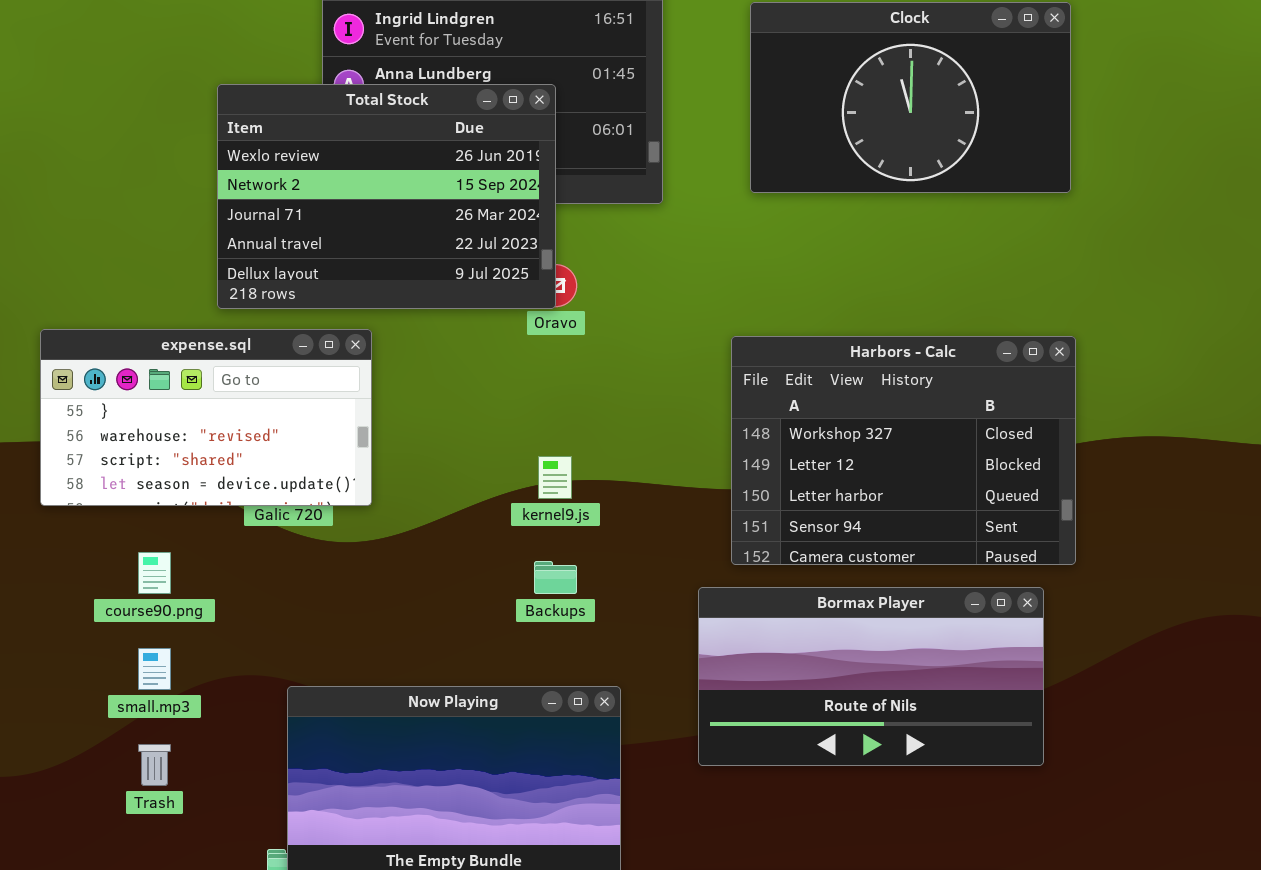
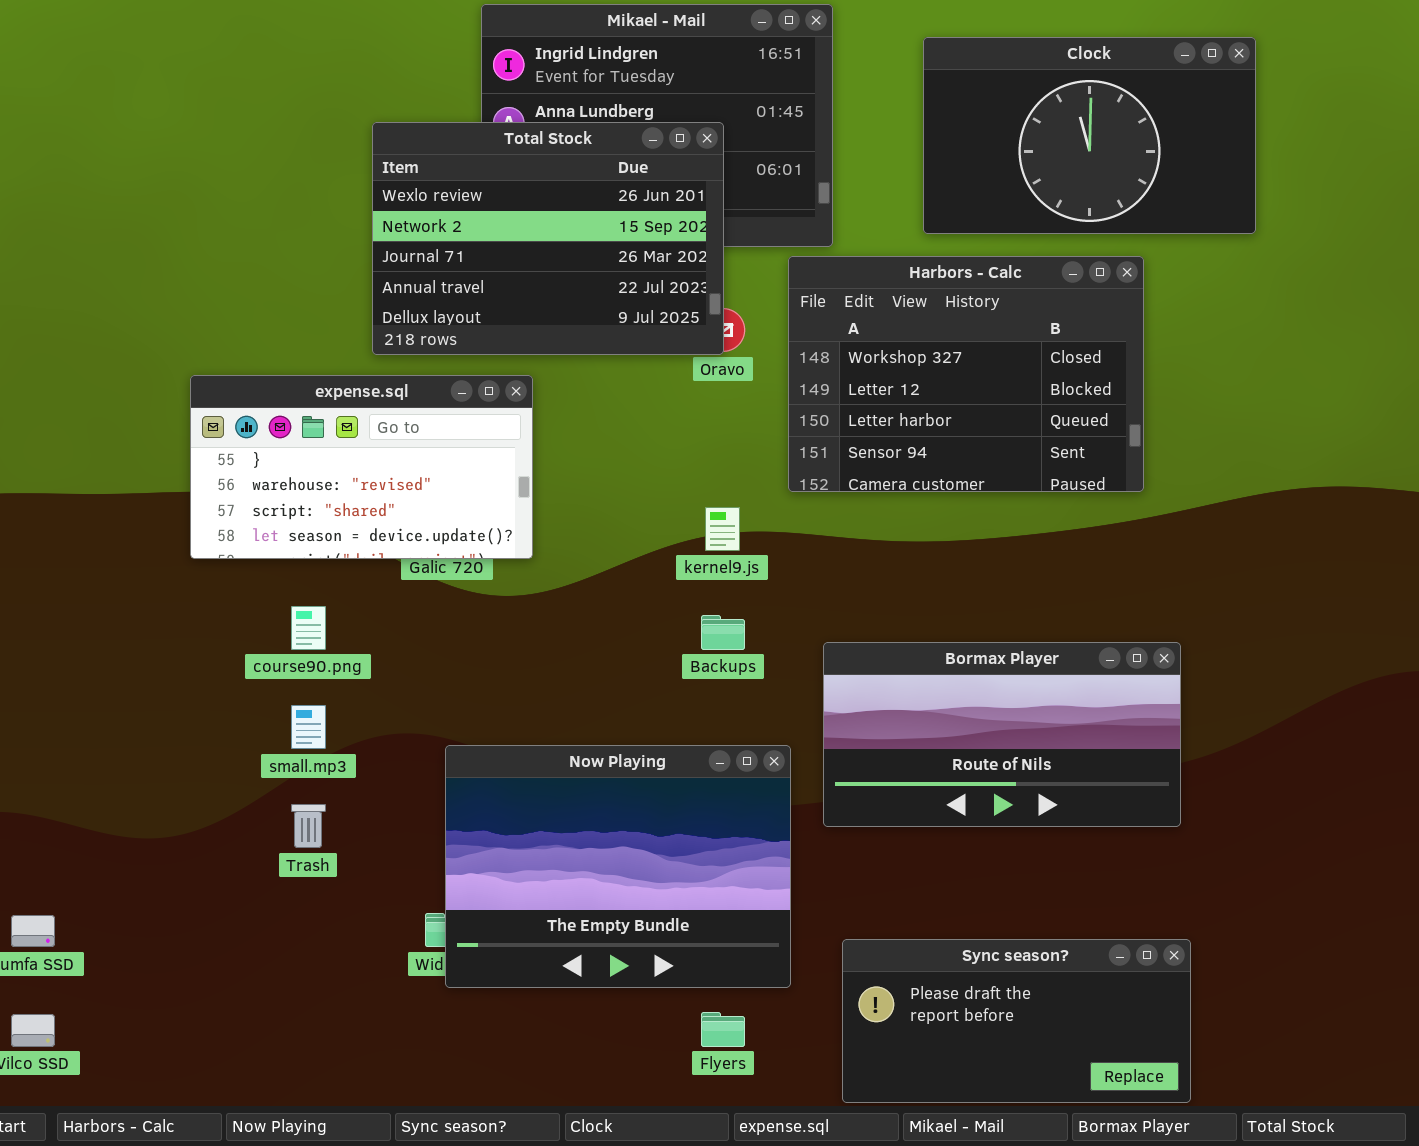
Harbors - Calc: [731,336,1076,565] -> [788,256,1144,492], moved
Bormax Player: [698,587,1044,766] -> [823,642,1181,827], moved

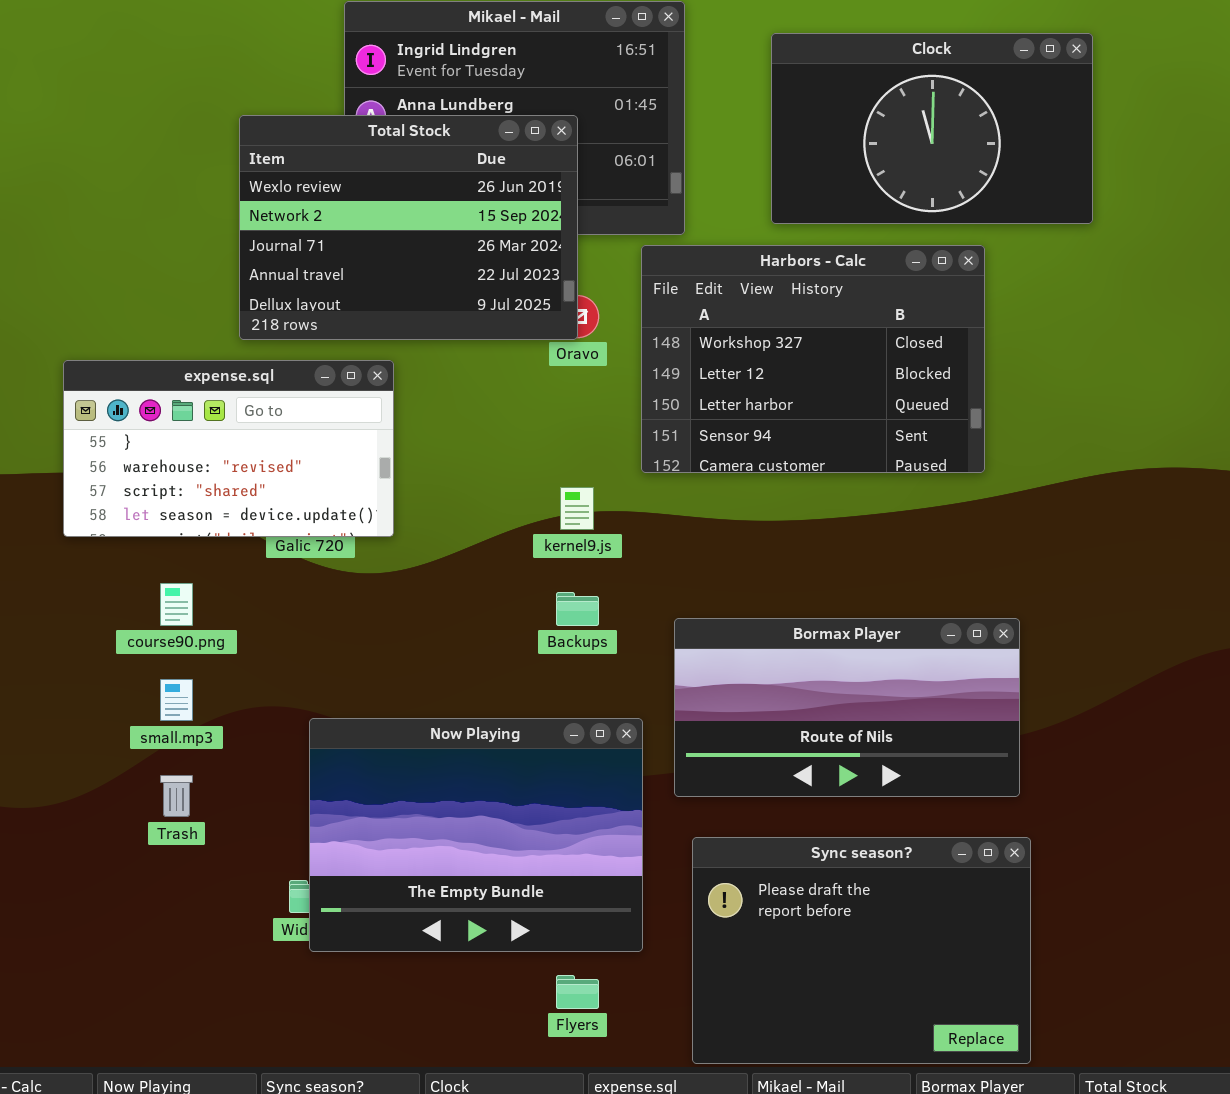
Sync season?: [842,939,1191,1103] -> [692,837,1031,1064], resized

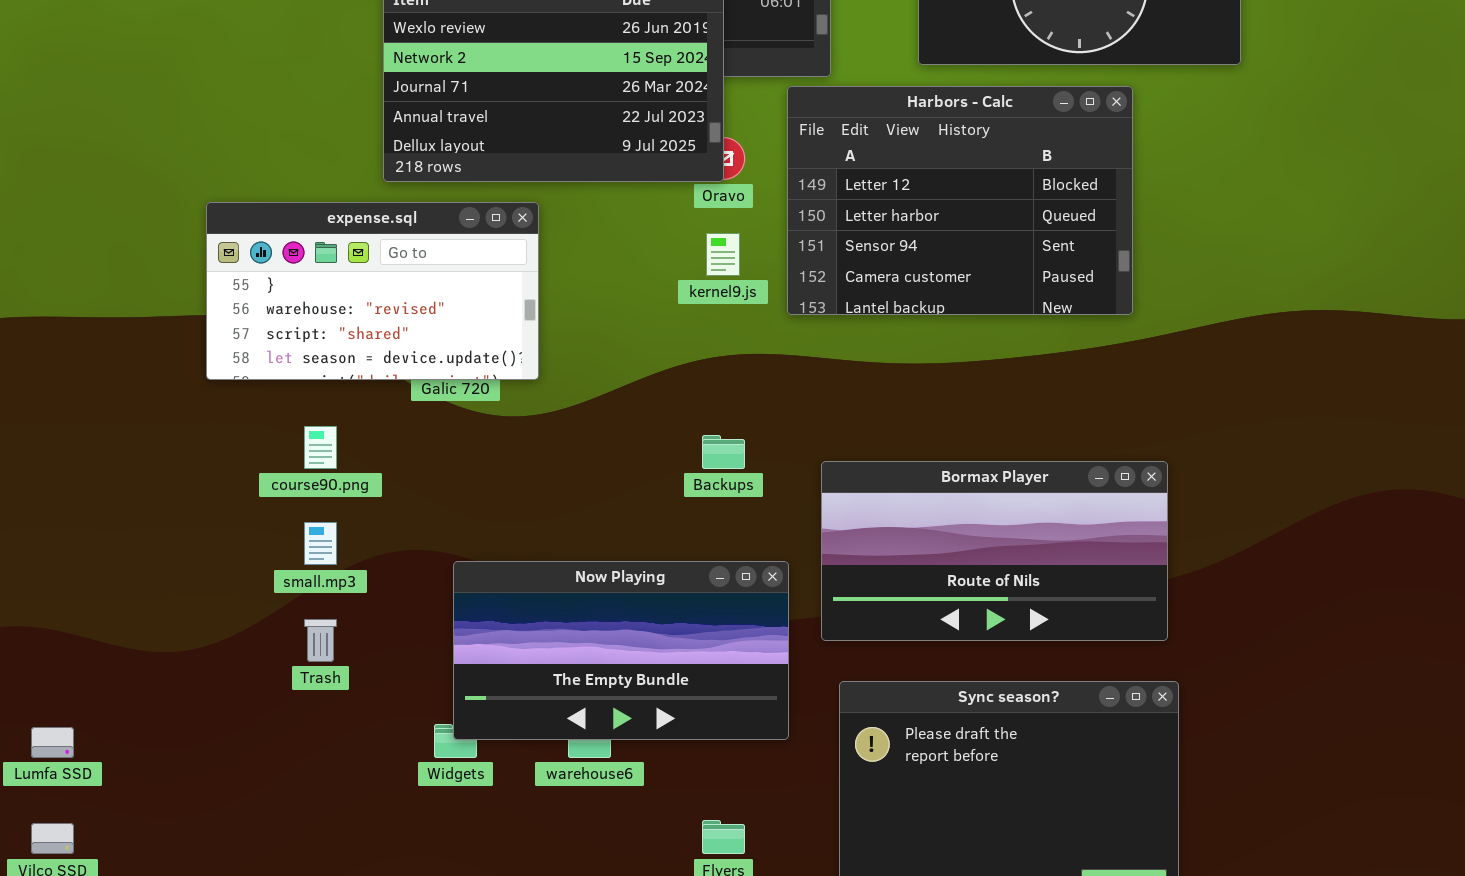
Harbors - Calc: [641,245,985,473] -> [787,86,1133,315], scrolled down 1 row
kernel9.js: [560,487,594,530] -> [706,233,740,276], moved
Now Playing: [309,718,643,952] -> [453,561,789,740], resized

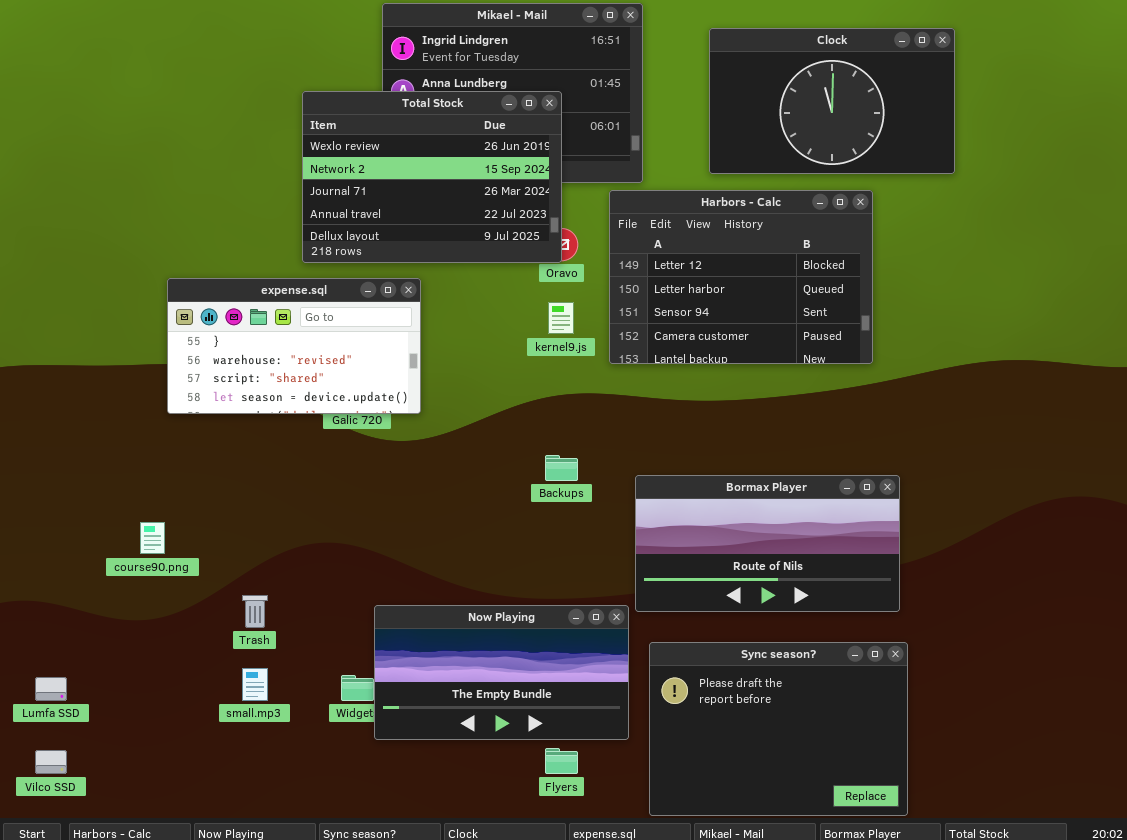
course90.png: [304,426,337,469] -> [140,522,165,554], moved
small.mp3: [304,522,337,565] -> [242,668,268,701], moved
Now Playing: [453,561,789,740] -> [374,605,629,740], moved

